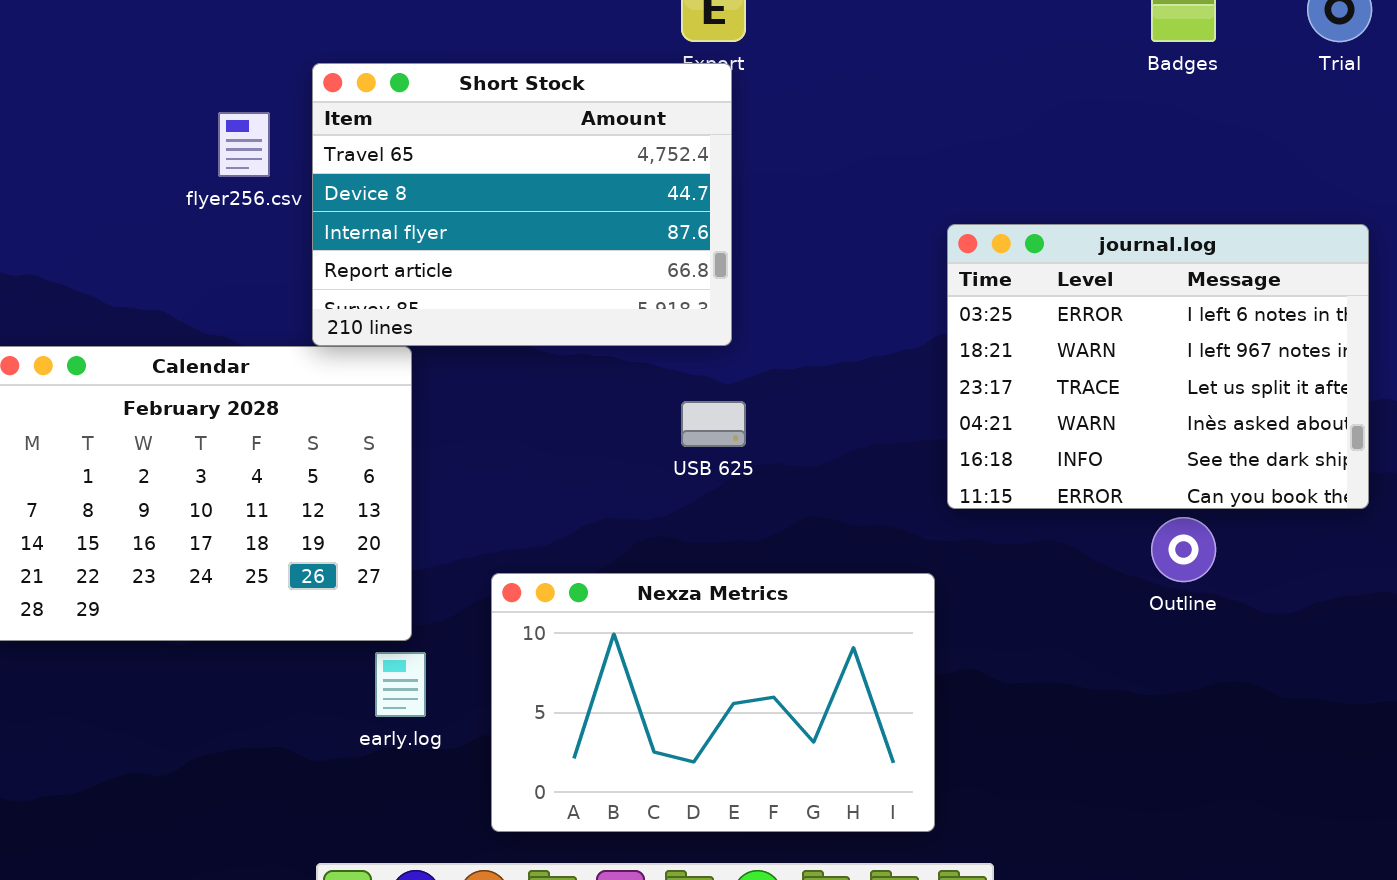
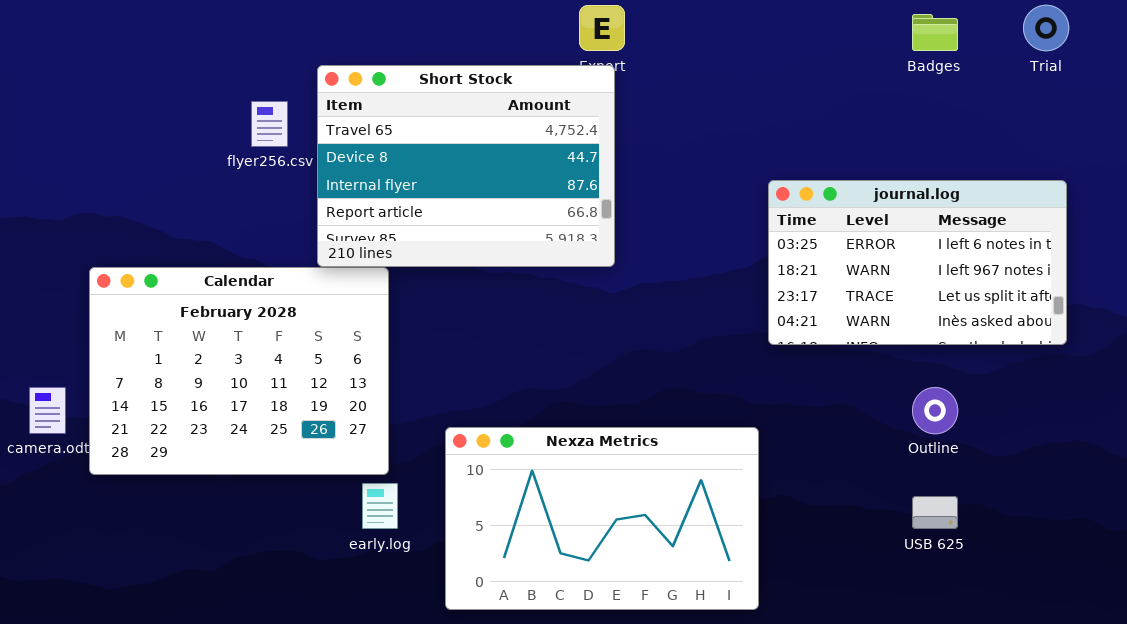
journal.log: [947,224,1369,509] -> [768,180,1067,345], resized
USB 625: [681,401,746,447] -> [912,496,958,529], moved

